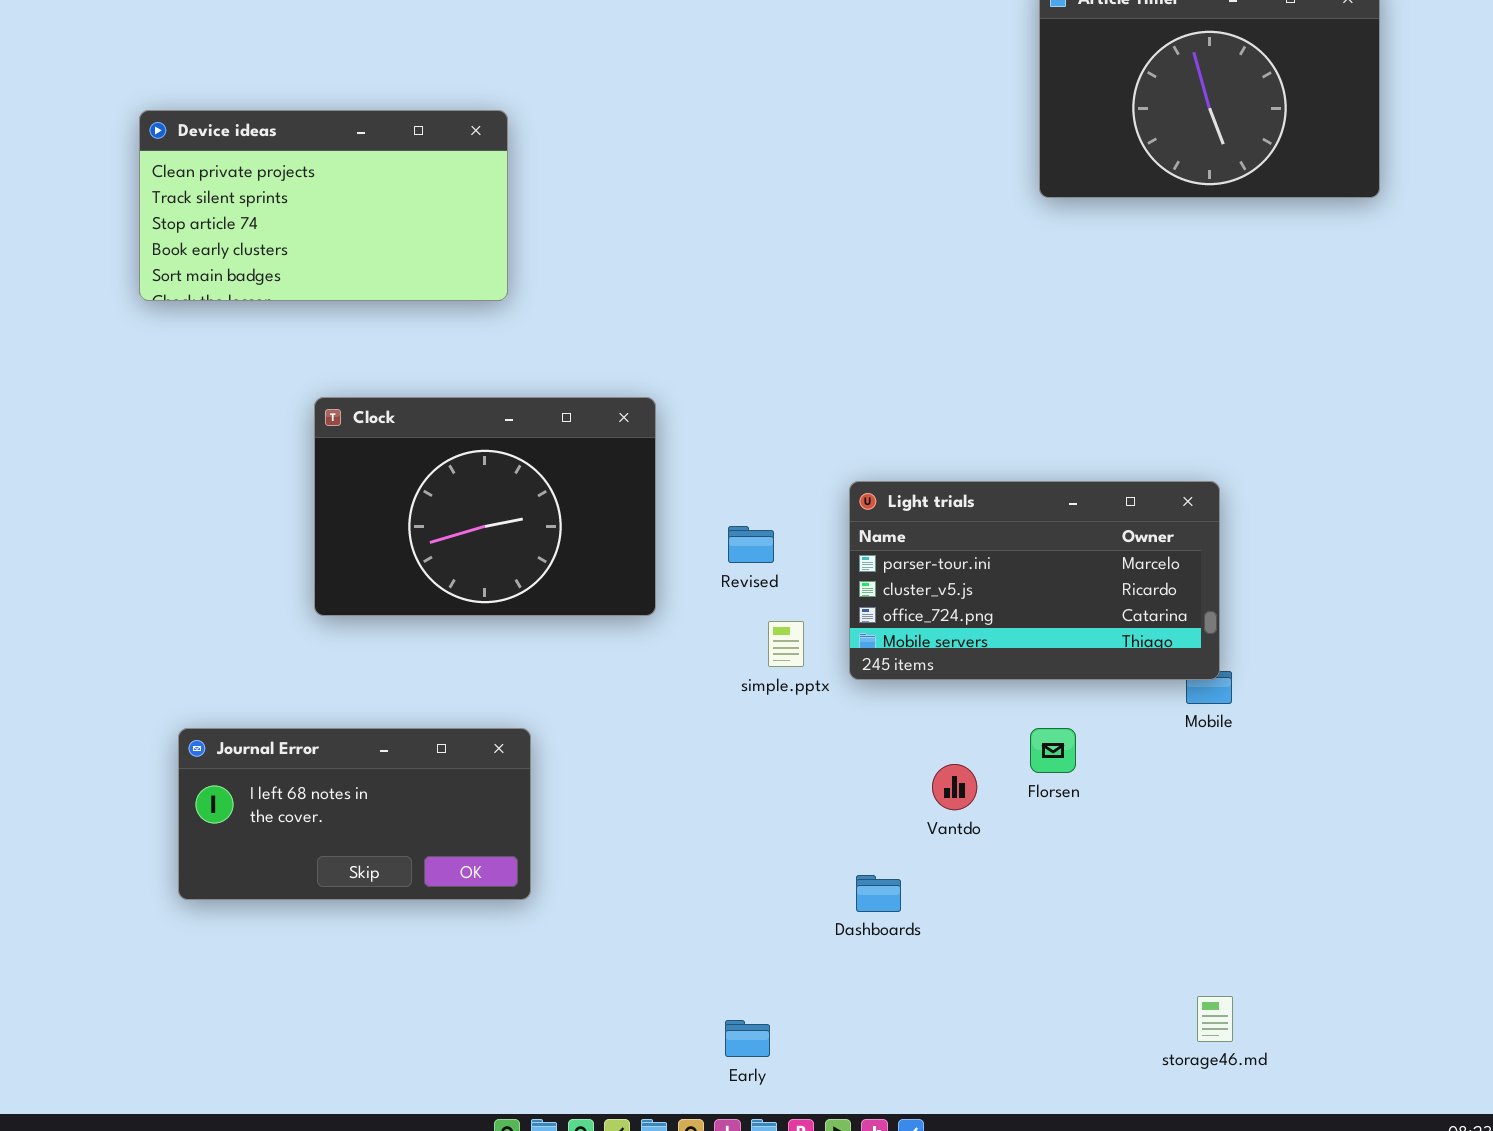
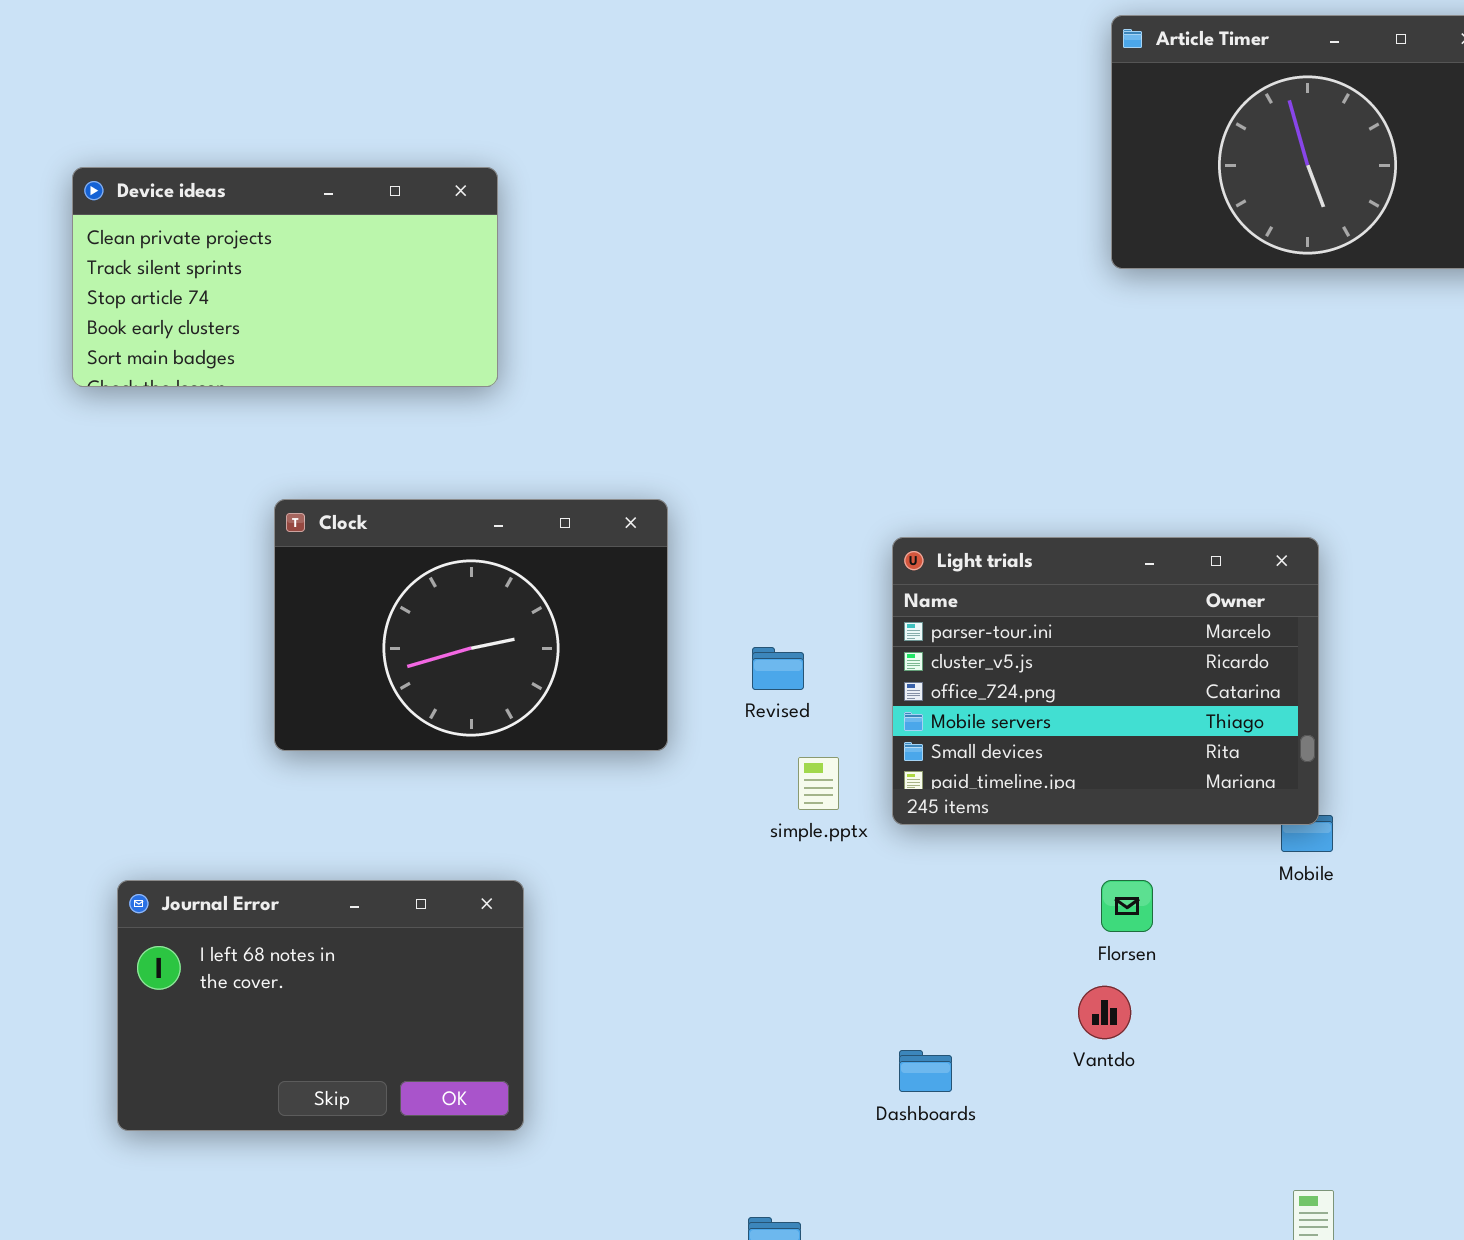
Light trials: [849,481,1220,680] -> [892,537,1319,825], resized
Journal Error: [178,728,531,900] -> [117,880,524,1131], resized
Vantdo: [932,764,977,810] -> [1078,986,1131,1039], moved

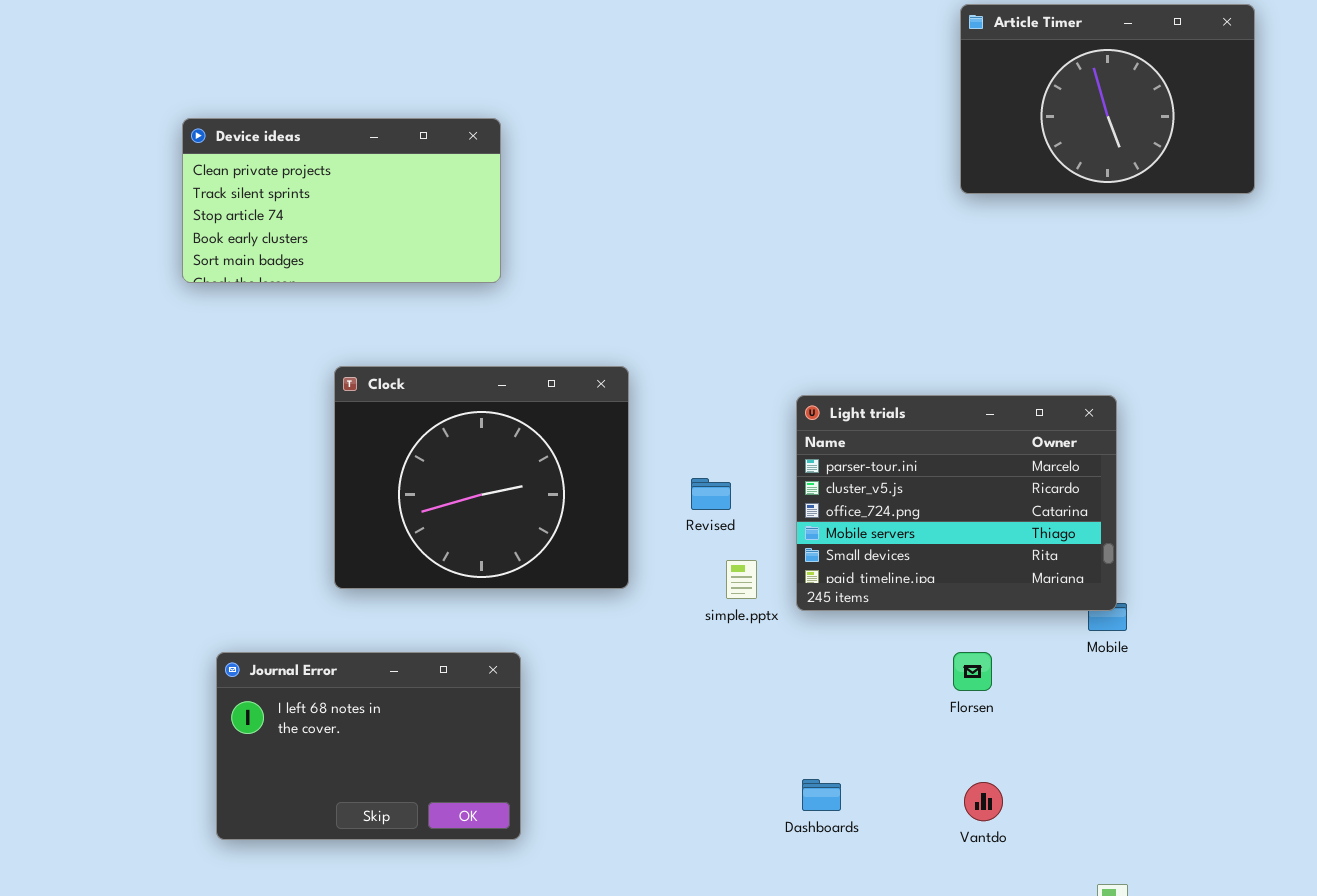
Clock: [274,499,668,751] -> [334,366,629,589], resized
Vantdo: [1078,986,1131,1039] -> [964,782,1003,821], moved

